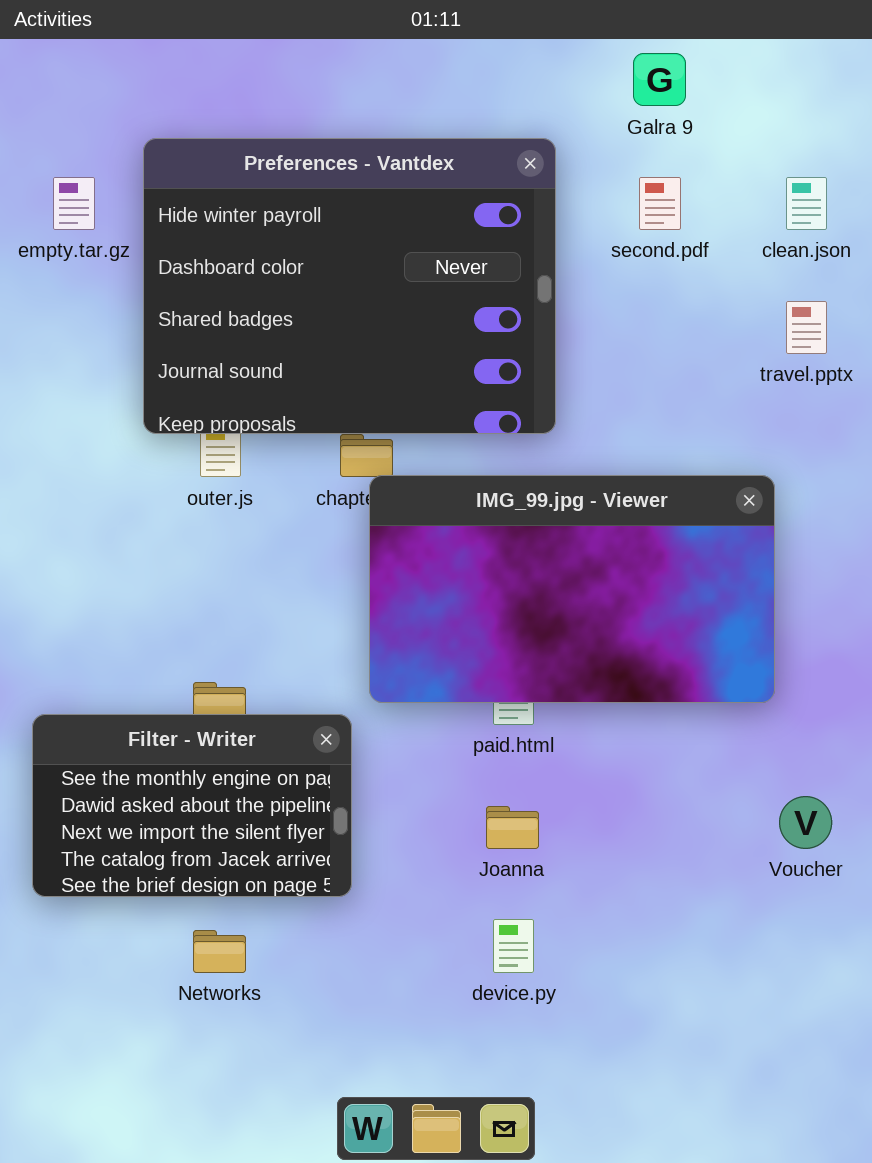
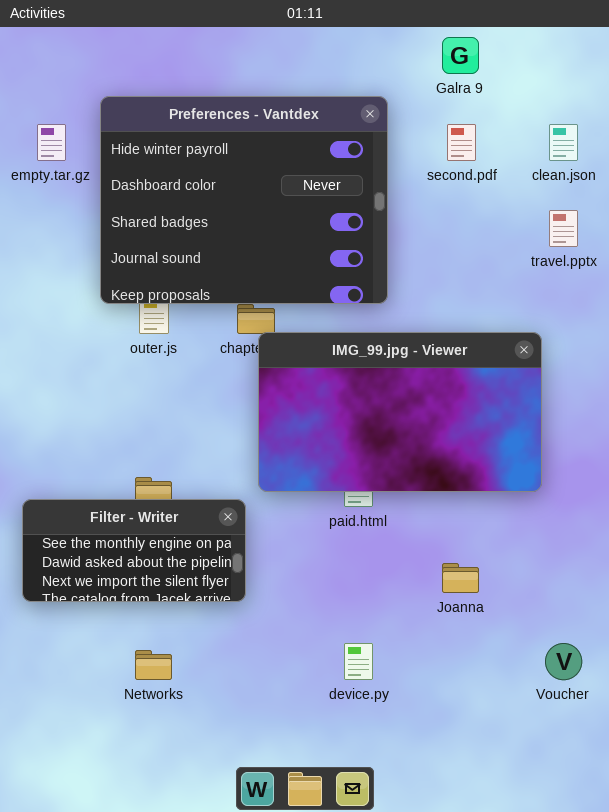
Filter - Writer: [32,714,352,897] -> [22,499,246,602], resized
Voucher: [779,796,832,849] -> [545,643,582,680], moved
Joanna: [486,806,539,849] -> [442,563,479,593], moved

